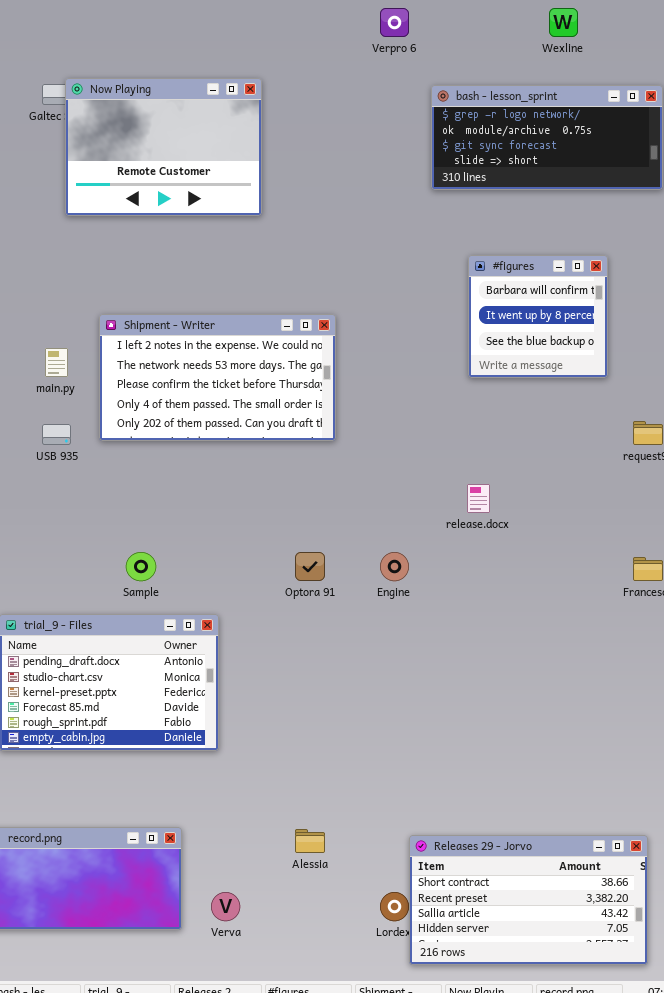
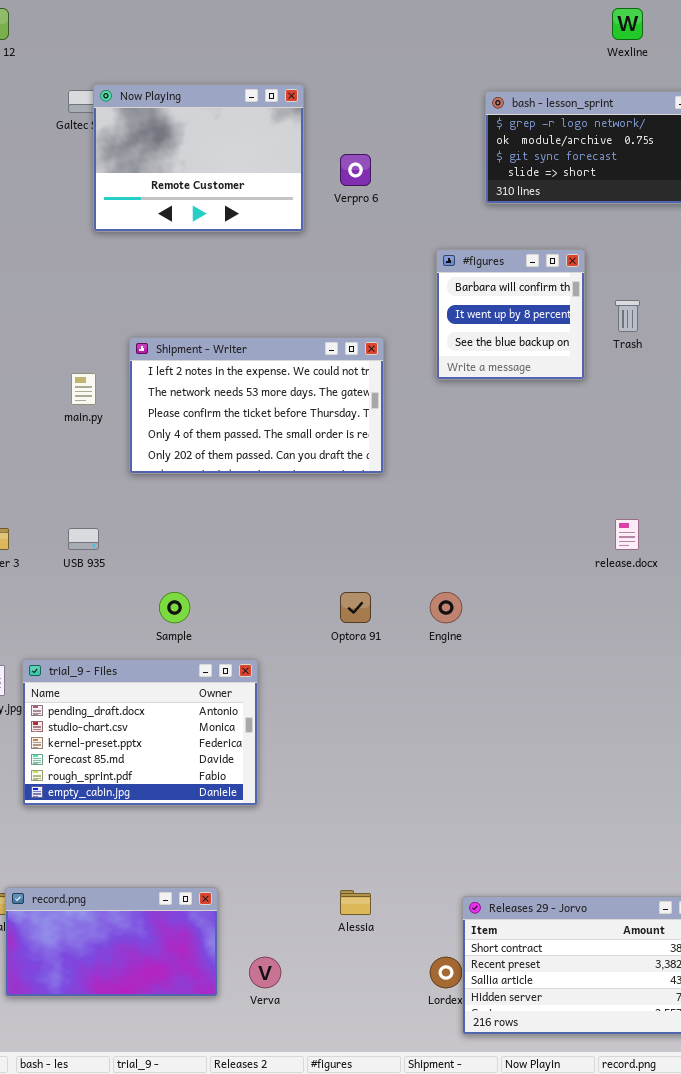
Verpro 6: [380,8,409,37] -> [340,154,371,186], moved
#figures: [468,255,608,378] -> [436,249,585,380], moved
USB 935: [42,424,71,445] -> [68,528,99,550], moved
release.docx: [467,484,490,513] -> [615,519,639,550], moved

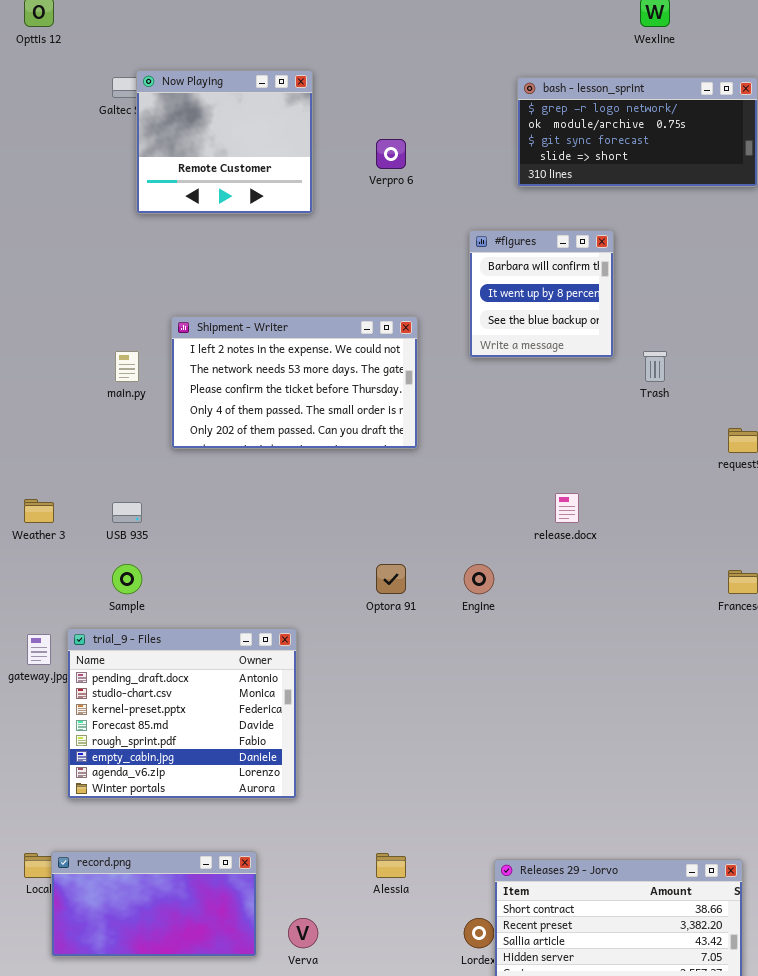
Now Playing: [93,84,304,232] -> [136,70,313,214], resized
Trash: [615,300,640,332] -> [643,351,667,382], moved
release.docx: [615,519,639,550] -> [555,493,579,523], moved
Sample: [159,592,190,623] -> [112,564,142,594], moved
trial_9 - Files: [22,659,258,806] -> [67,628,297,799], resized

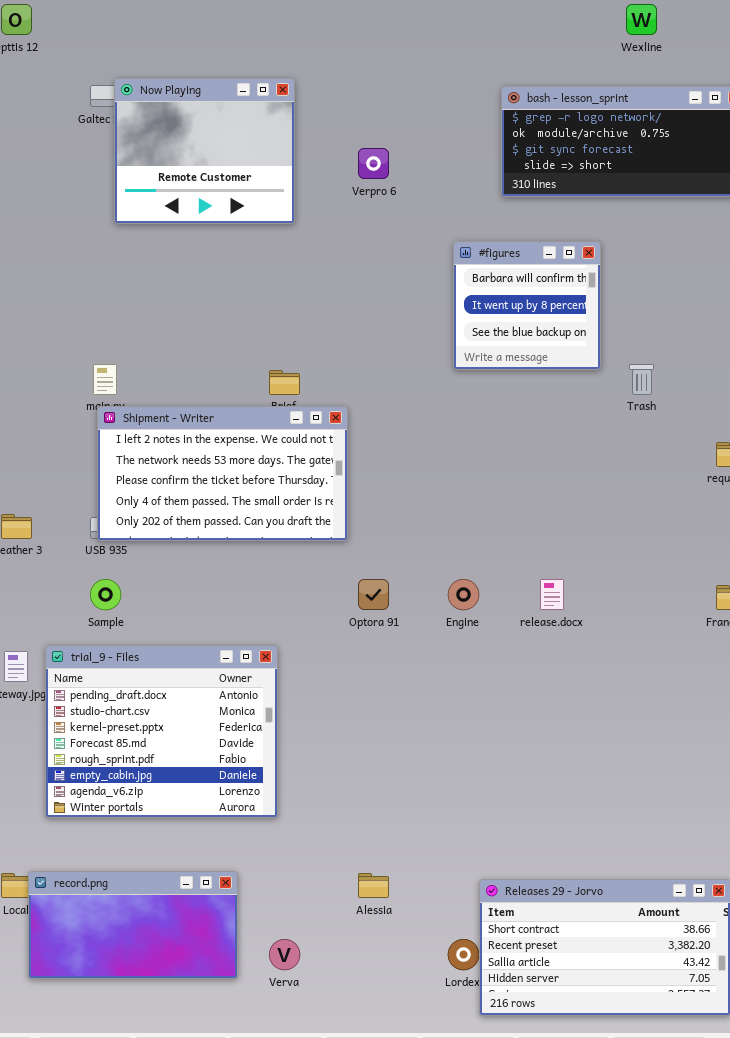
Shipment - Writer: [171,316,418,449] -> [97,406,348,541], moved
release.docx: [555,493,579,523] -> [540,579,564,610], moved

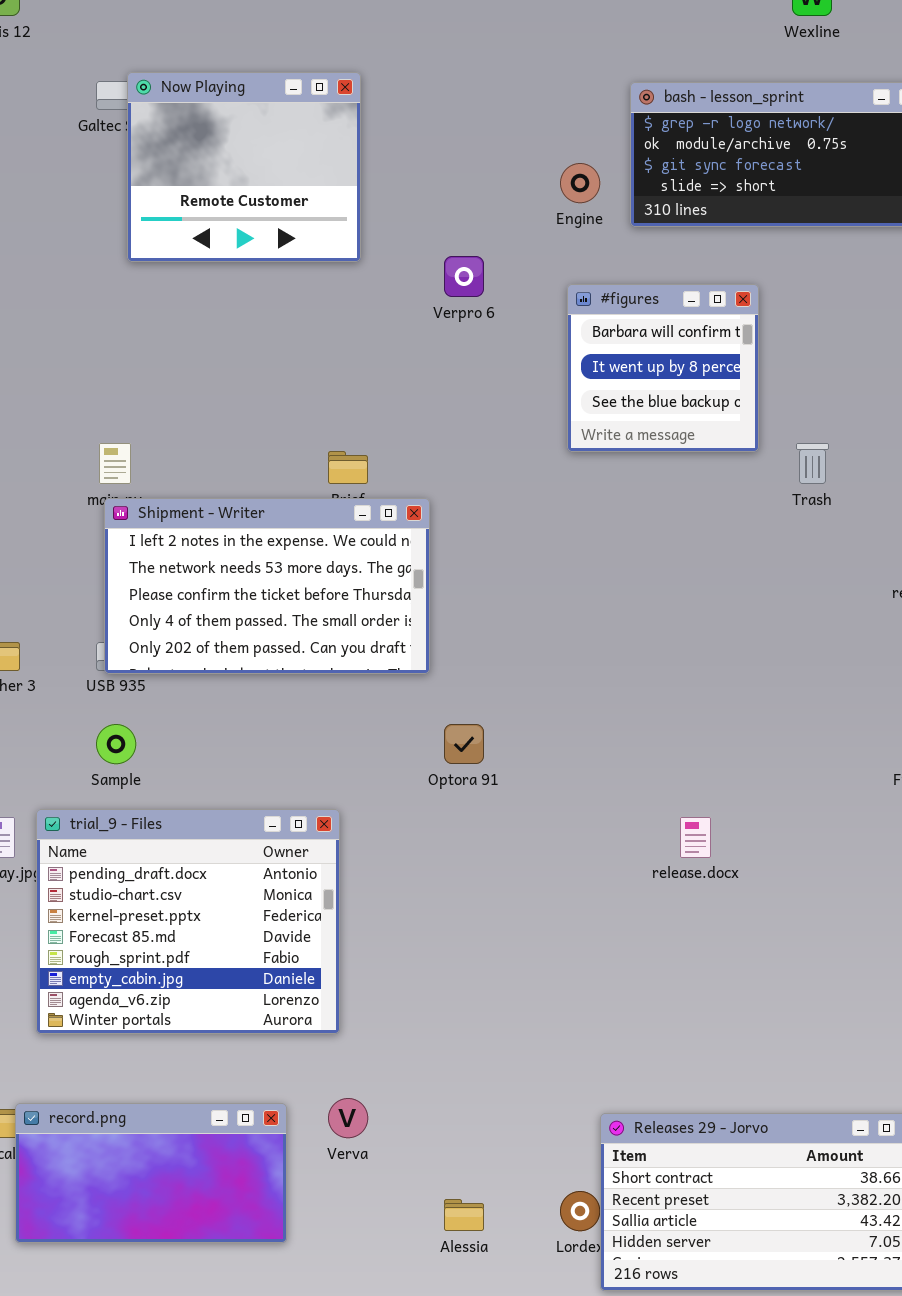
Verpro 6: [358,148,389,179] -> [444,256,484,297], moved
Engine: [448,579,479,610] -> [560,163,600,203], moved
release.docx: [540,579,564,610] -> [680,817,711,858], moved
Alessia: [358,873,389,898] -> [444,1199,484,1231], moved
Verva: [269,939,300,970] -> [328,1098,368,1138], moved

